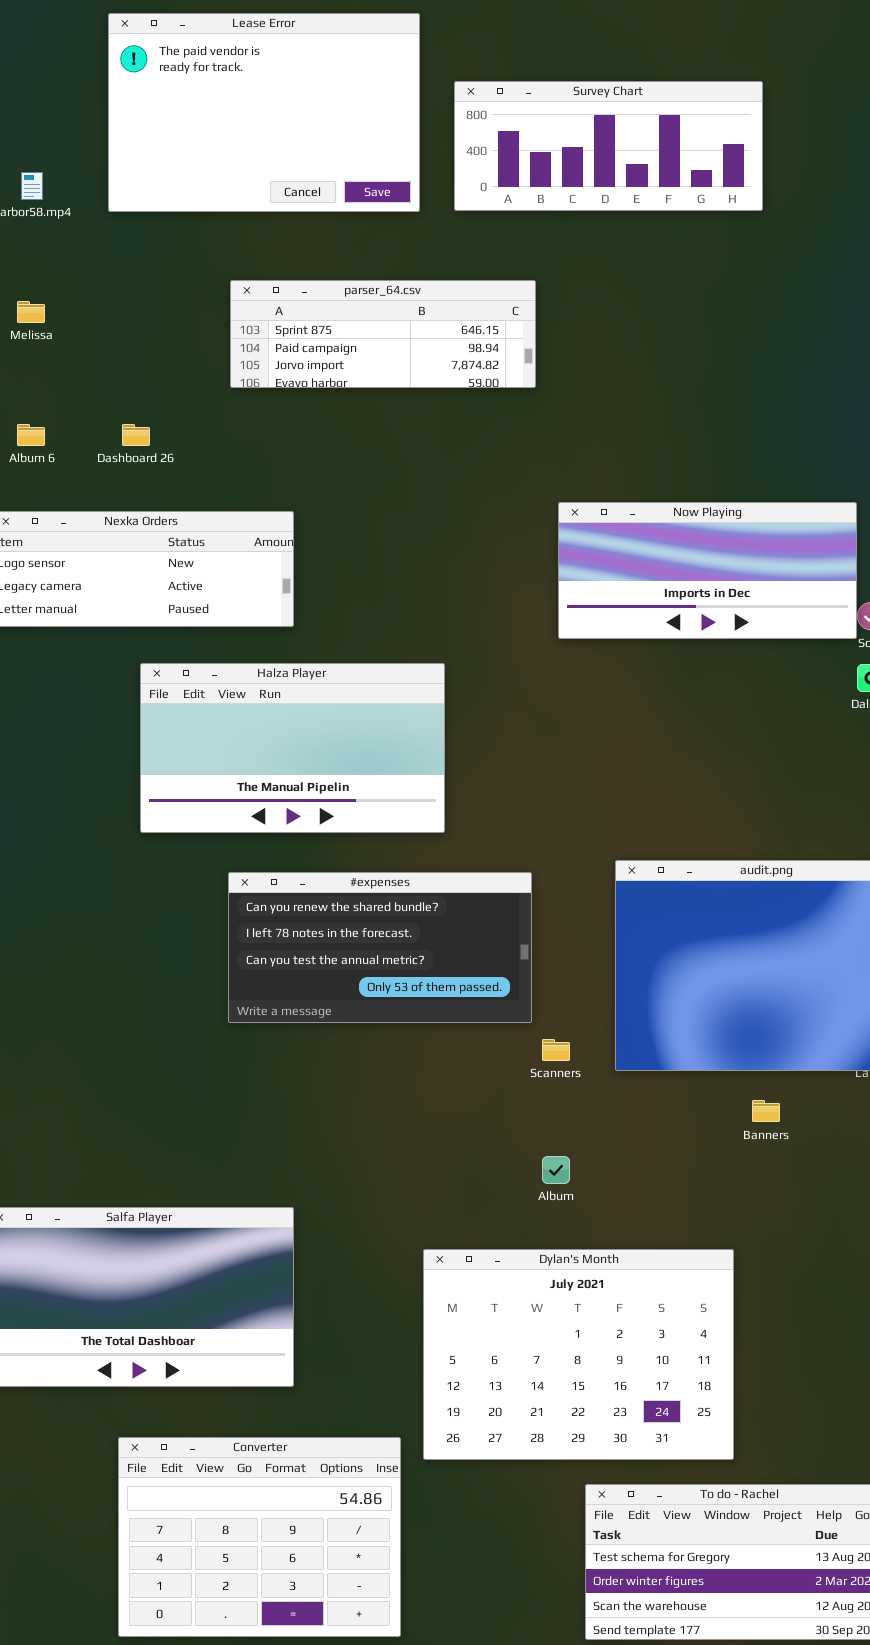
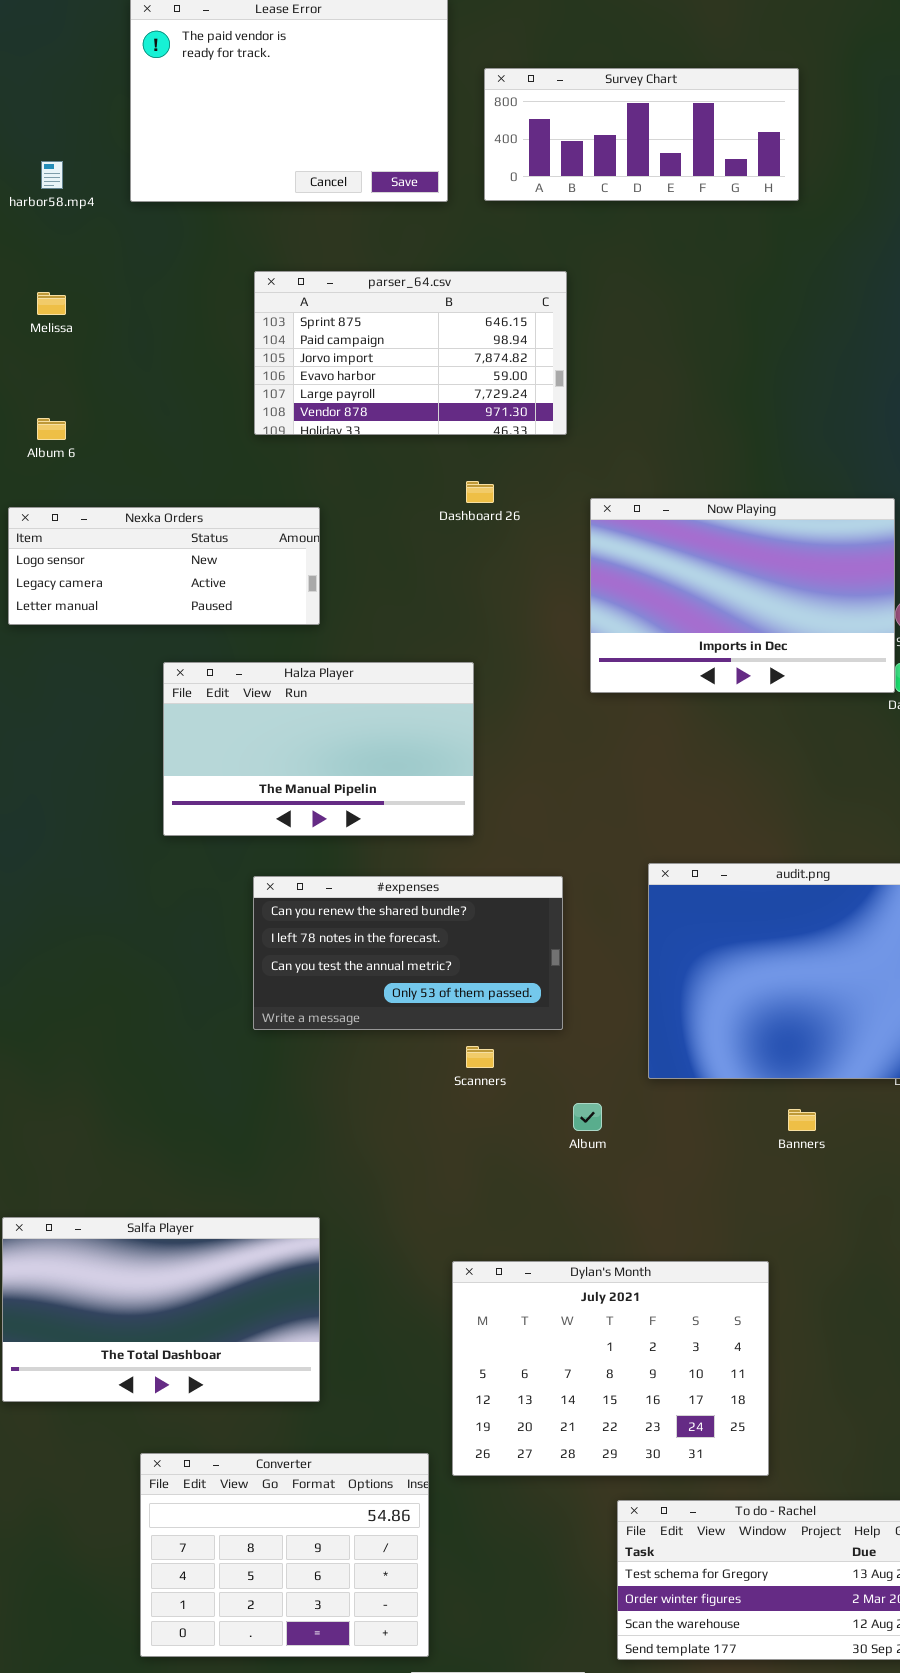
parser_64.csv: [230,280,536,388] -> [254,271,567,435], resized
Dashboard 26: [122,424,150,446] -> [466,481,494,503], moved
Now Playing: [558,502,857,639] -> [590,498,895,693], resized
Scanners: [542,1039,570,1061] -> [466,1046,494,1068], moved
Album: [542,1156,570,1184] -> [573,1103,602,1131], moved

